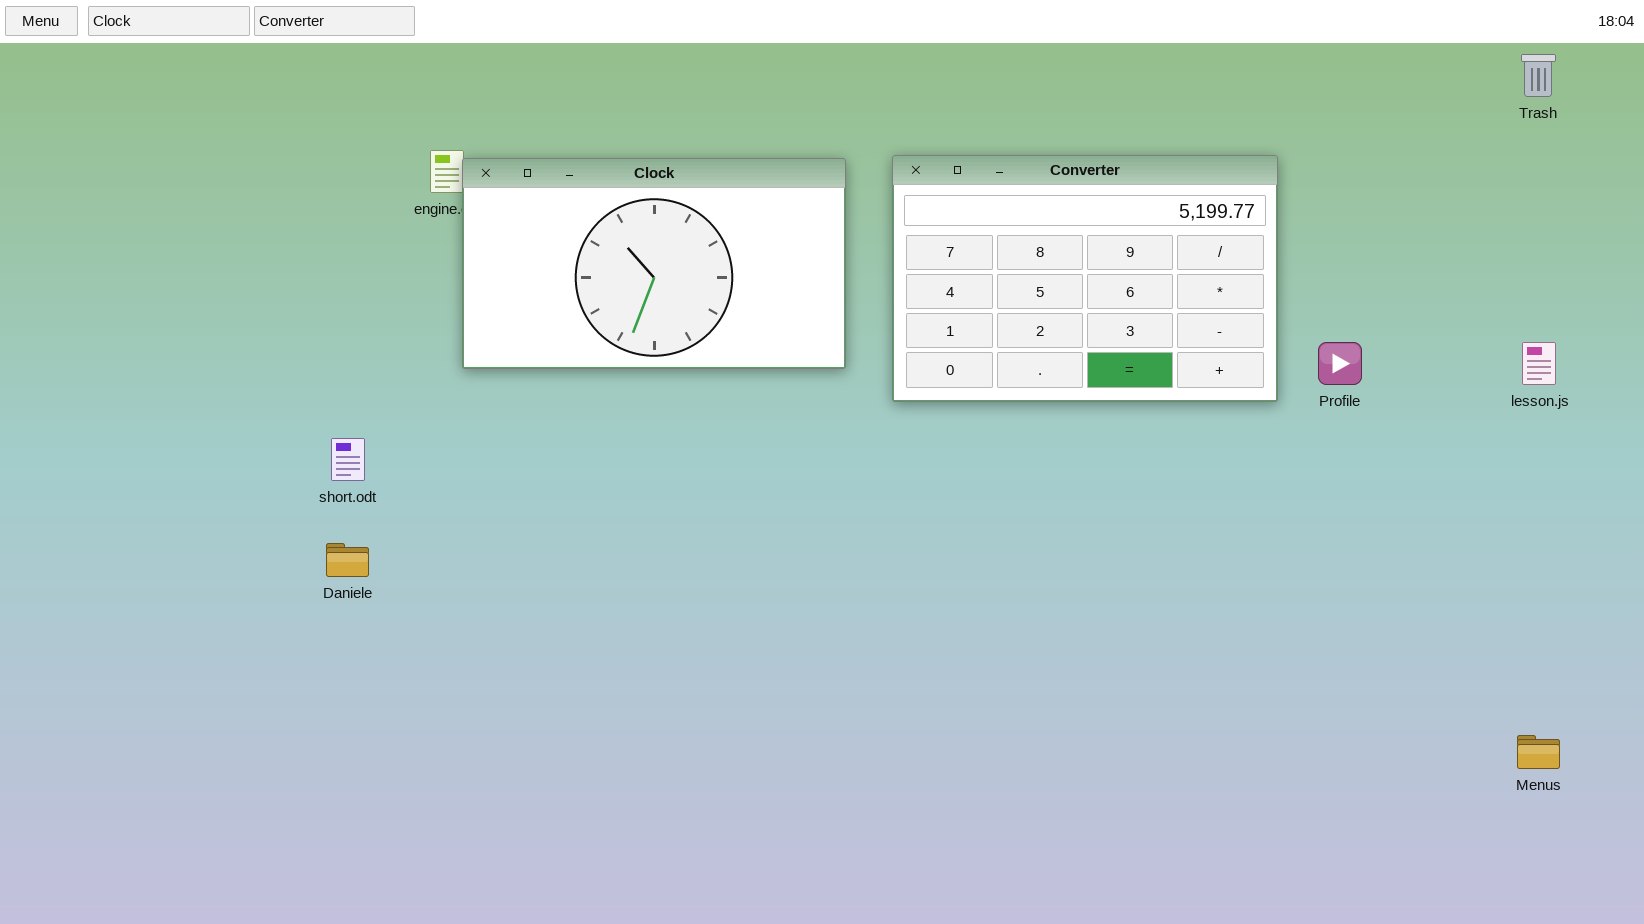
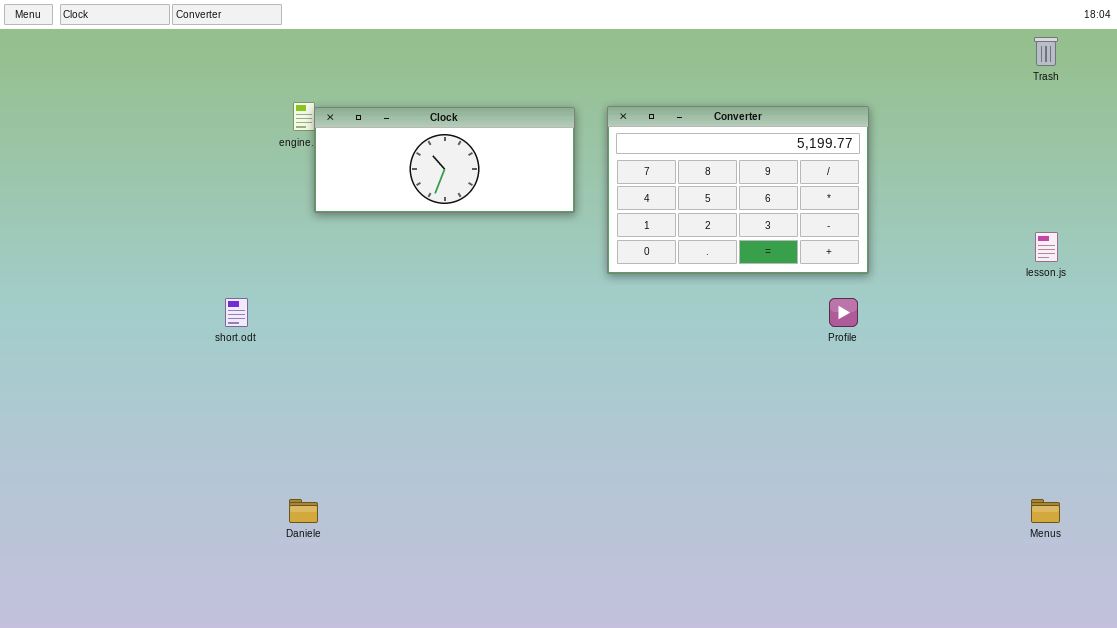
Clock: [462,158,846,369] -> [314,107,575,213], resized
Profile: [1318,342,1362,385] -> [829,298,858,327], moved
Daniele: [326,543,369,577] -> [289,499,318,523], moved

